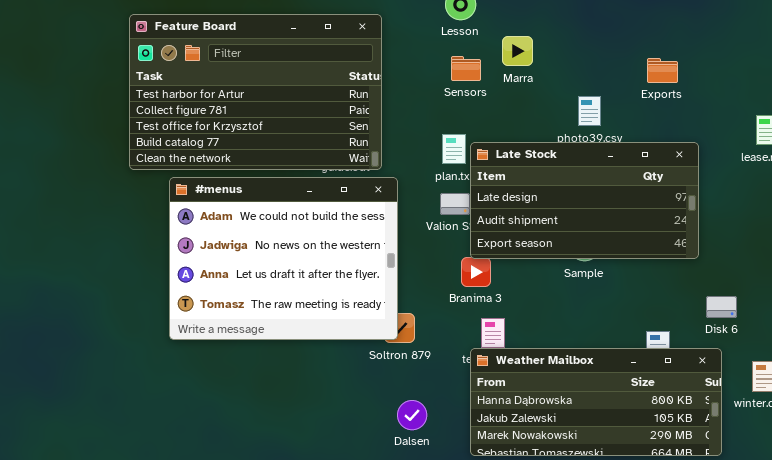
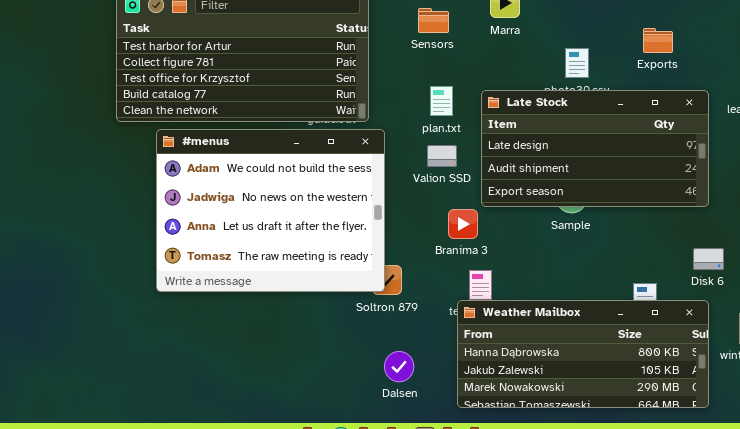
Sensors: [451,56,481,81] -> [418,8,449,33], moved
Exports: [647,58,678,83] -> [643,28,673,53], moved
Late Stock: [470,142,699,259] -> [481,90,709,207], moved

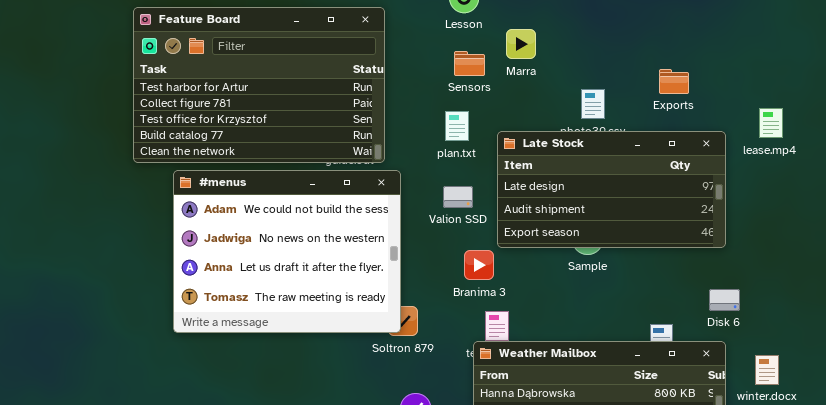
Sensors: [418,8,449,33] -> [454,51,485,76], moved
plan.txt: [430,86,453,116] -> [445,111,469,141], moved

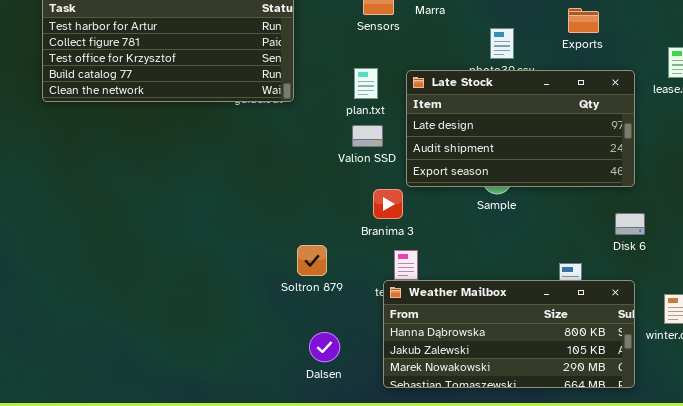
plan.txt: [445,111,469,141] -> [354,68,378,99], moved
#menus: [173,170,401,333] -> none, closed
Disk 6: [709,289,740,311] -> [615,213,645,235], moved

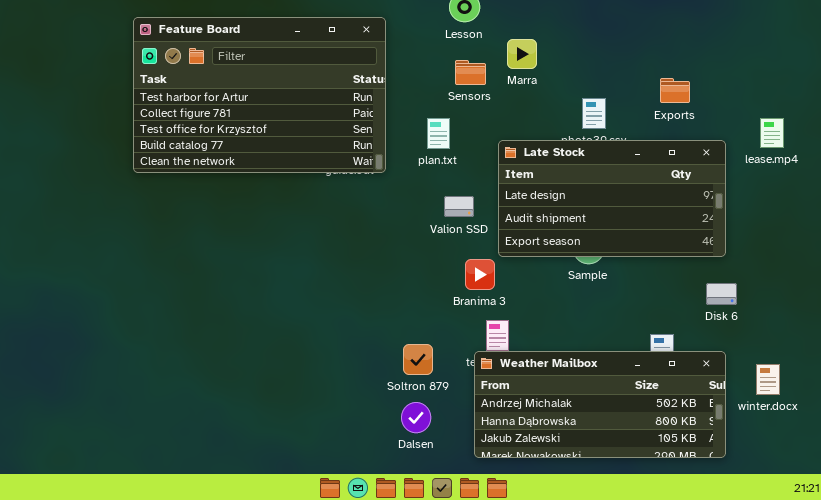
plan.txt: [354,68,378,99] -> [427,118,450,149], moved
Soltron 879: [297,245,327,276] -> [403,344,433,375], moved
Weather Mailbox: [383,280,635,388] -> [474,351,726,458], scrolled up 1 row

